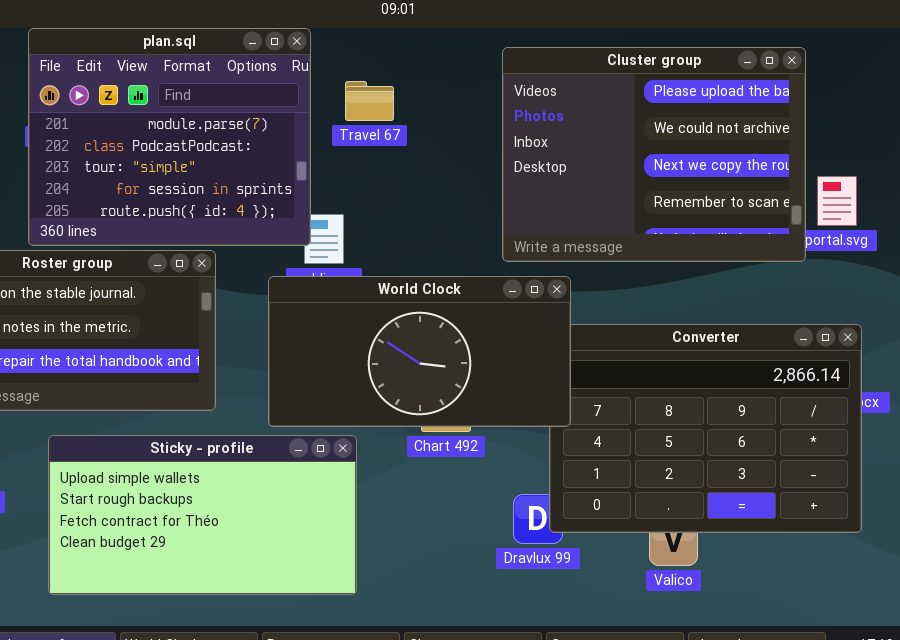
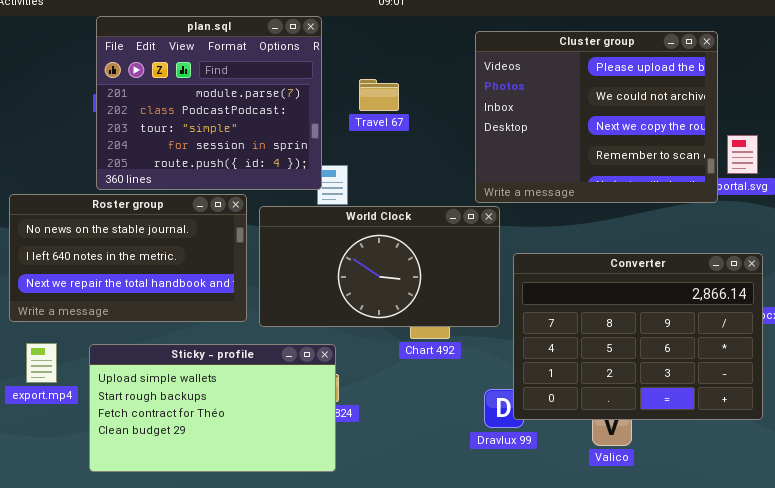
Travel 67: [345,81,394,121] -> [359,79,399,111], moved
World Clock: [268,276,571,427] -> [259,206,500,327], moved
Sticky - profile: [48,435,357,595] -> [89,344,336,472], moved

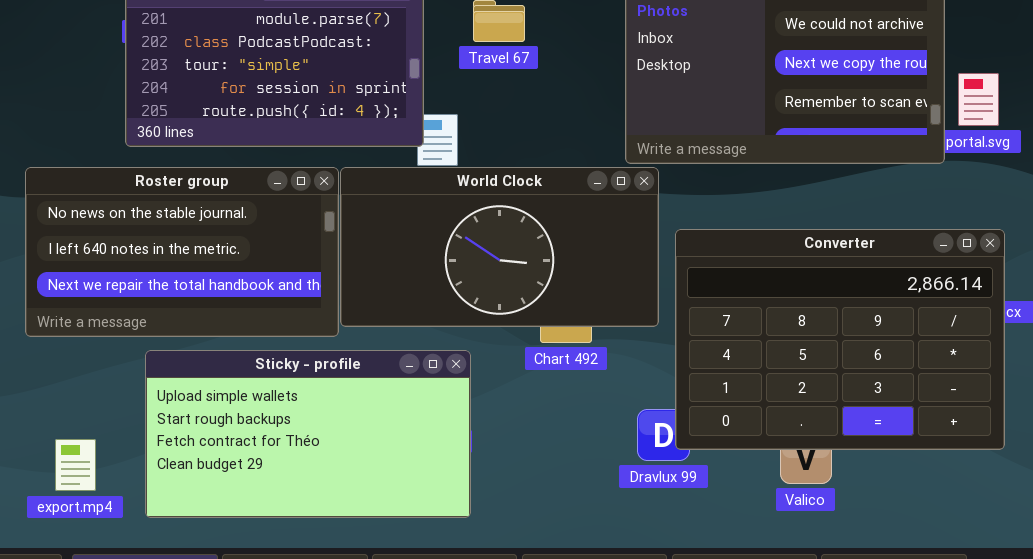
Roster group: [9,194,247,322] -> [25,167,339,337], moved
export.mp4: [26,343,57,383] -> [55,439,96,491], moved
Sticky - profile: [89,344,336,472] -> [145,350,471,518], moved

